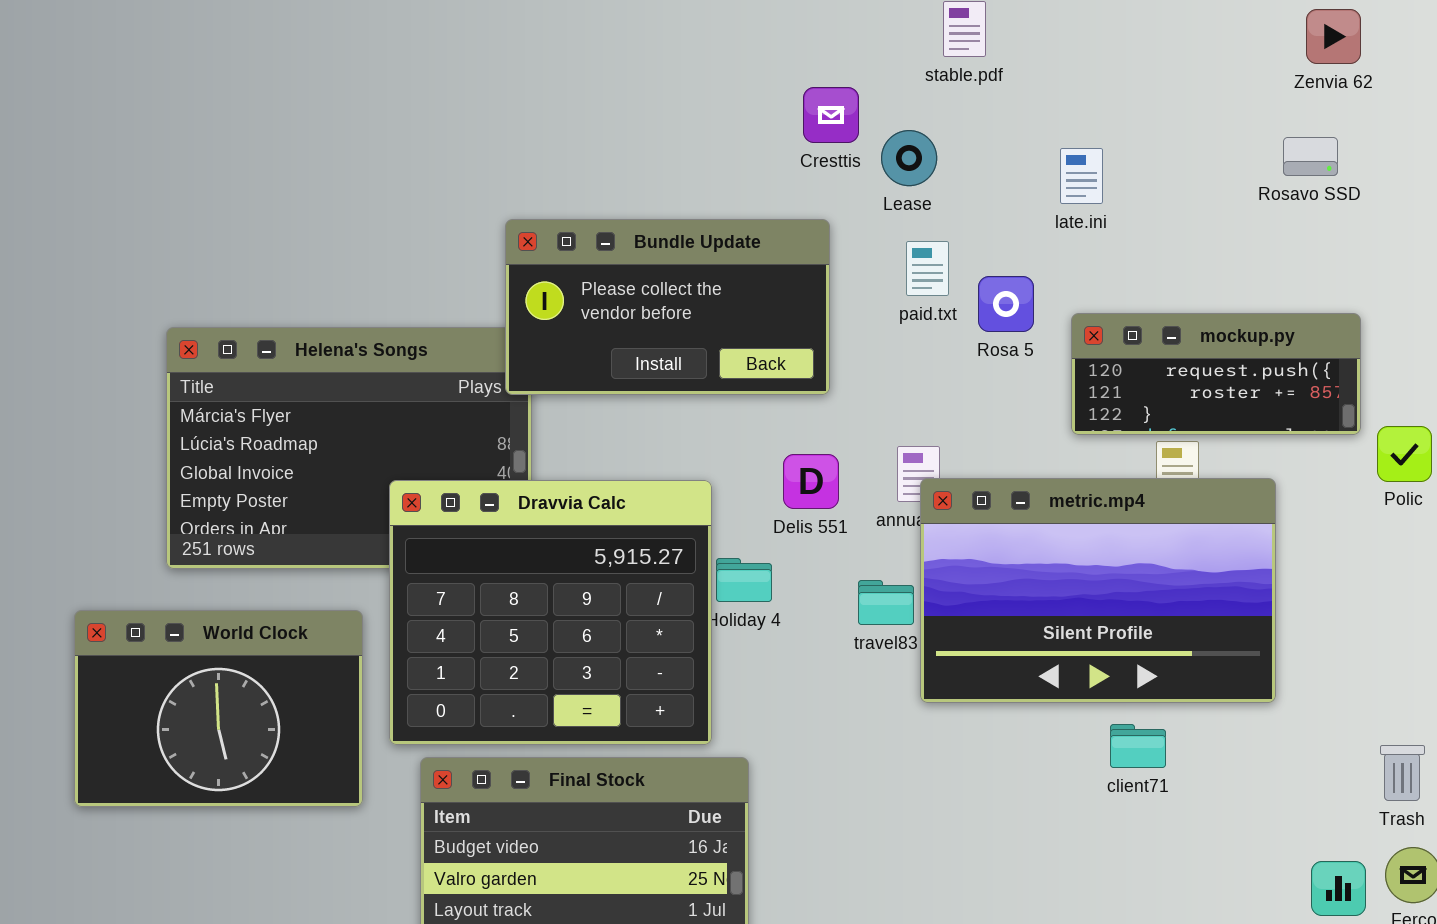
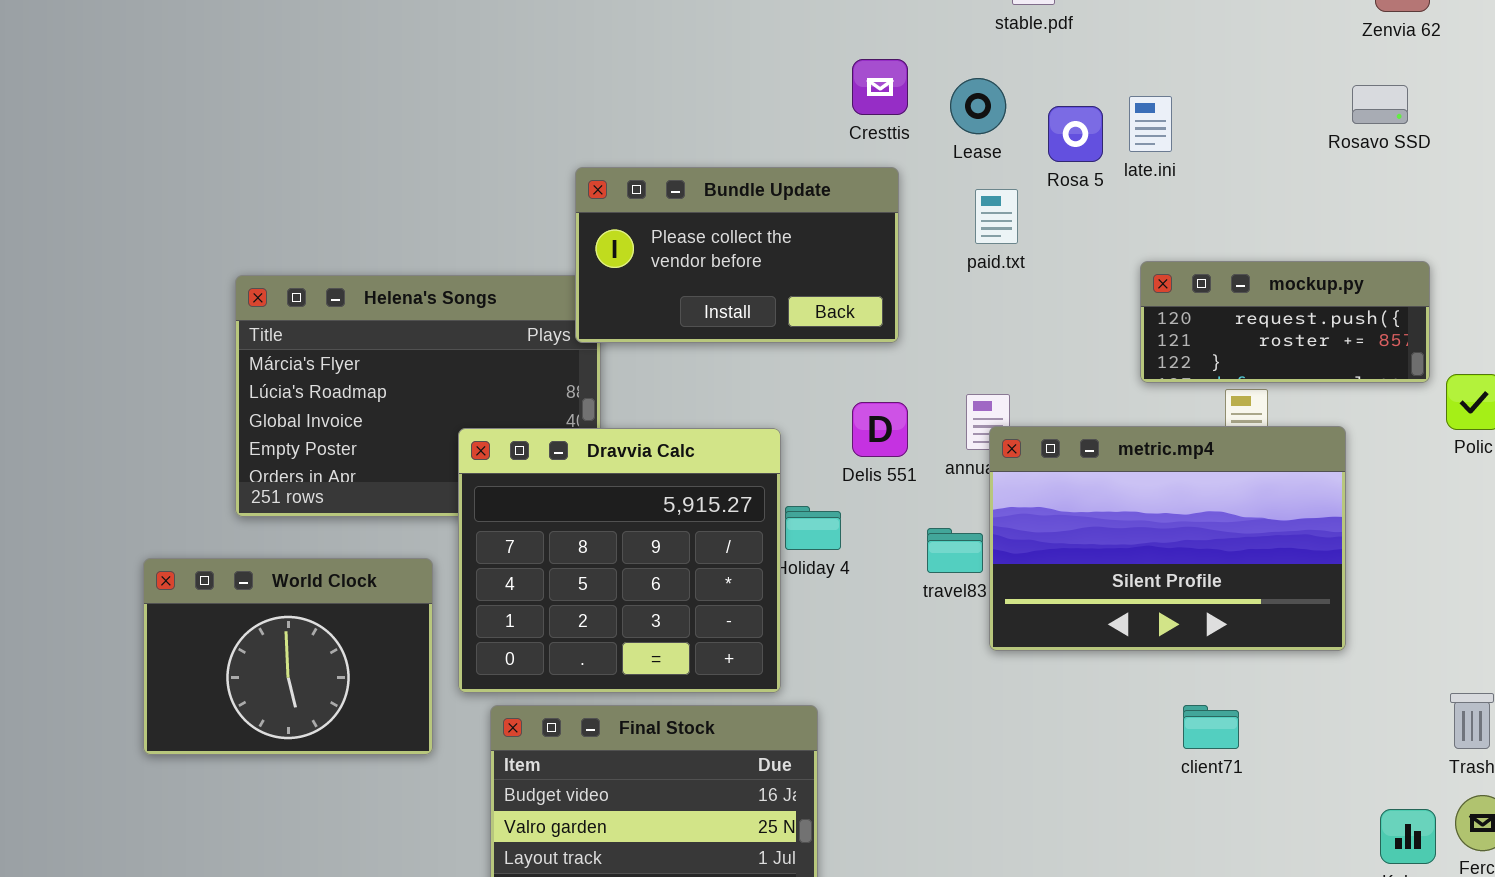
Cresttis: [803,87,859,143] -> [852,59,908,115], moved
Rosa 5: [978,276,1034,332] -> [1048,106,1103,162], moved
client71: [1110,724,1166,768] -> [1183,705,1239,749], moved

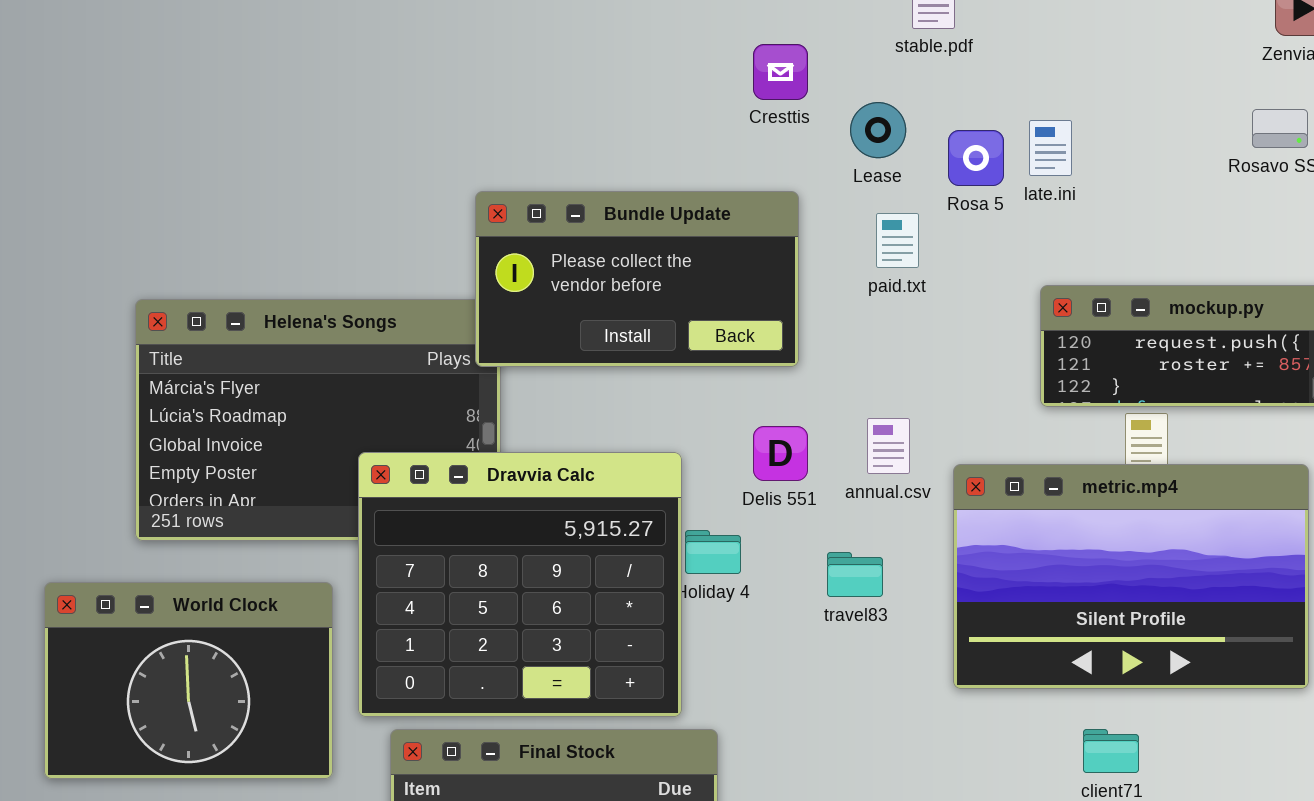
Cresttis: [852,59,908,115] -> [753,44,808,100], moved
metric.mp4: [989,426,1346,651] -> [953,464,1309,689], moved

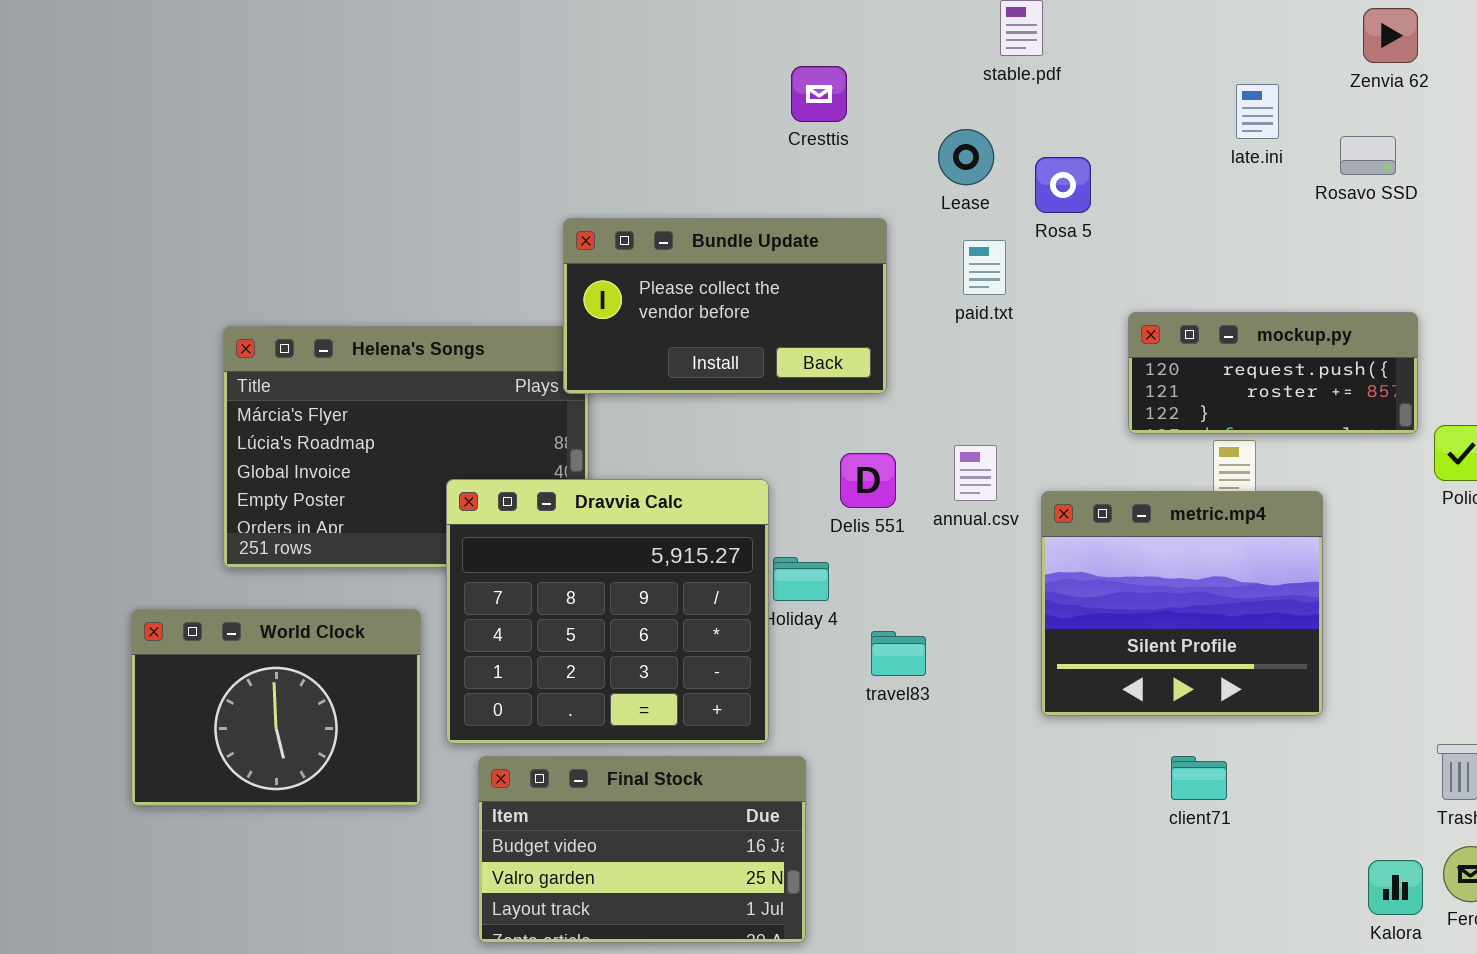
Cresttis: [753,44,808,100] -> [791,66,847,122], moved
late.ini: [1029,120,1072,176] -> [1236,84,1279,139], moved
metric.mp4: [953,464,1309,689] -> [1041,491,1323,716], resized
travel83: [827,552,883,597] -> [871,631,926,676], moved

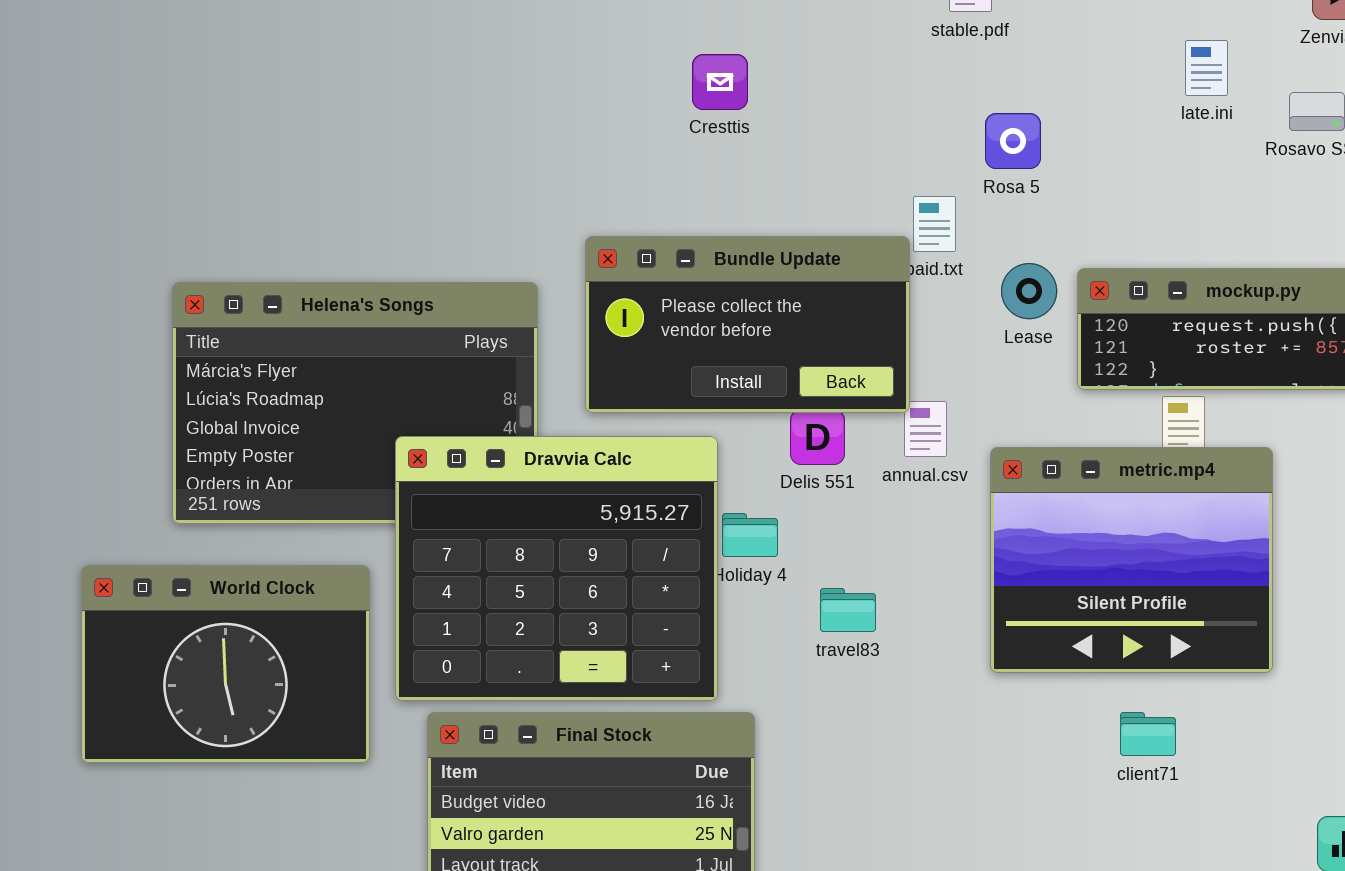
Cresttis: [791,66,847,122] -> [692,54,748,110], moved
Lease: [938,129,994,185] -> [1001,263,1057,319], moved
Bundle Update: [563,218,887,394] -> [585,236,910,413], moved

